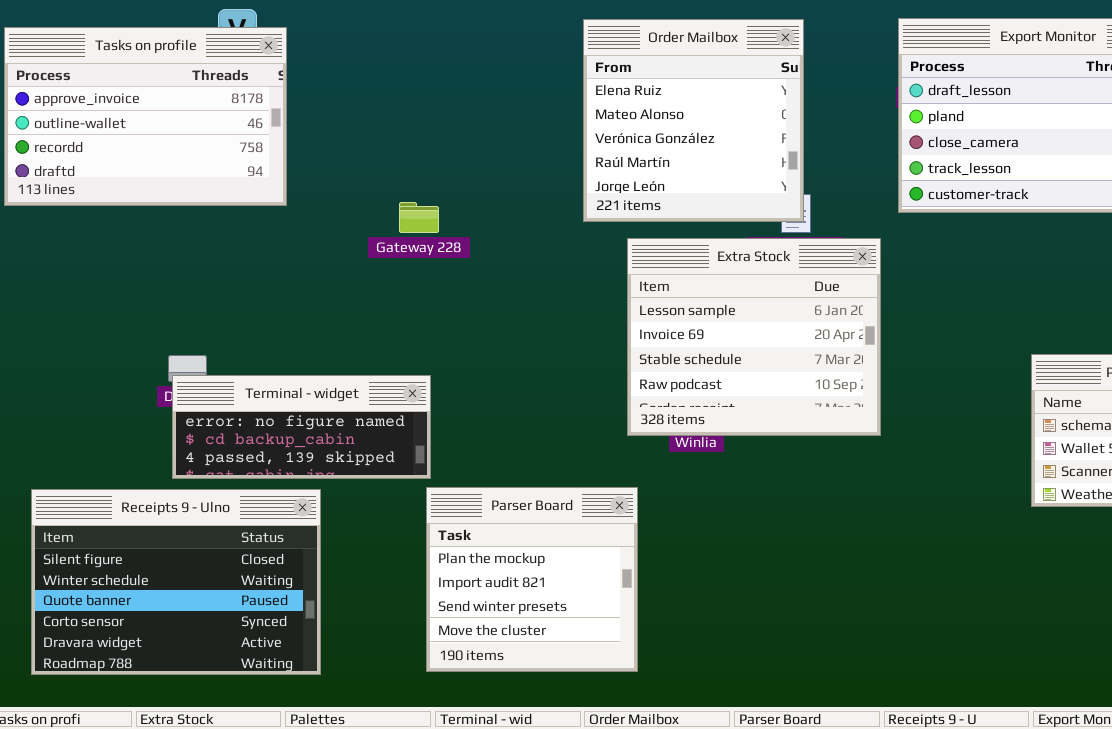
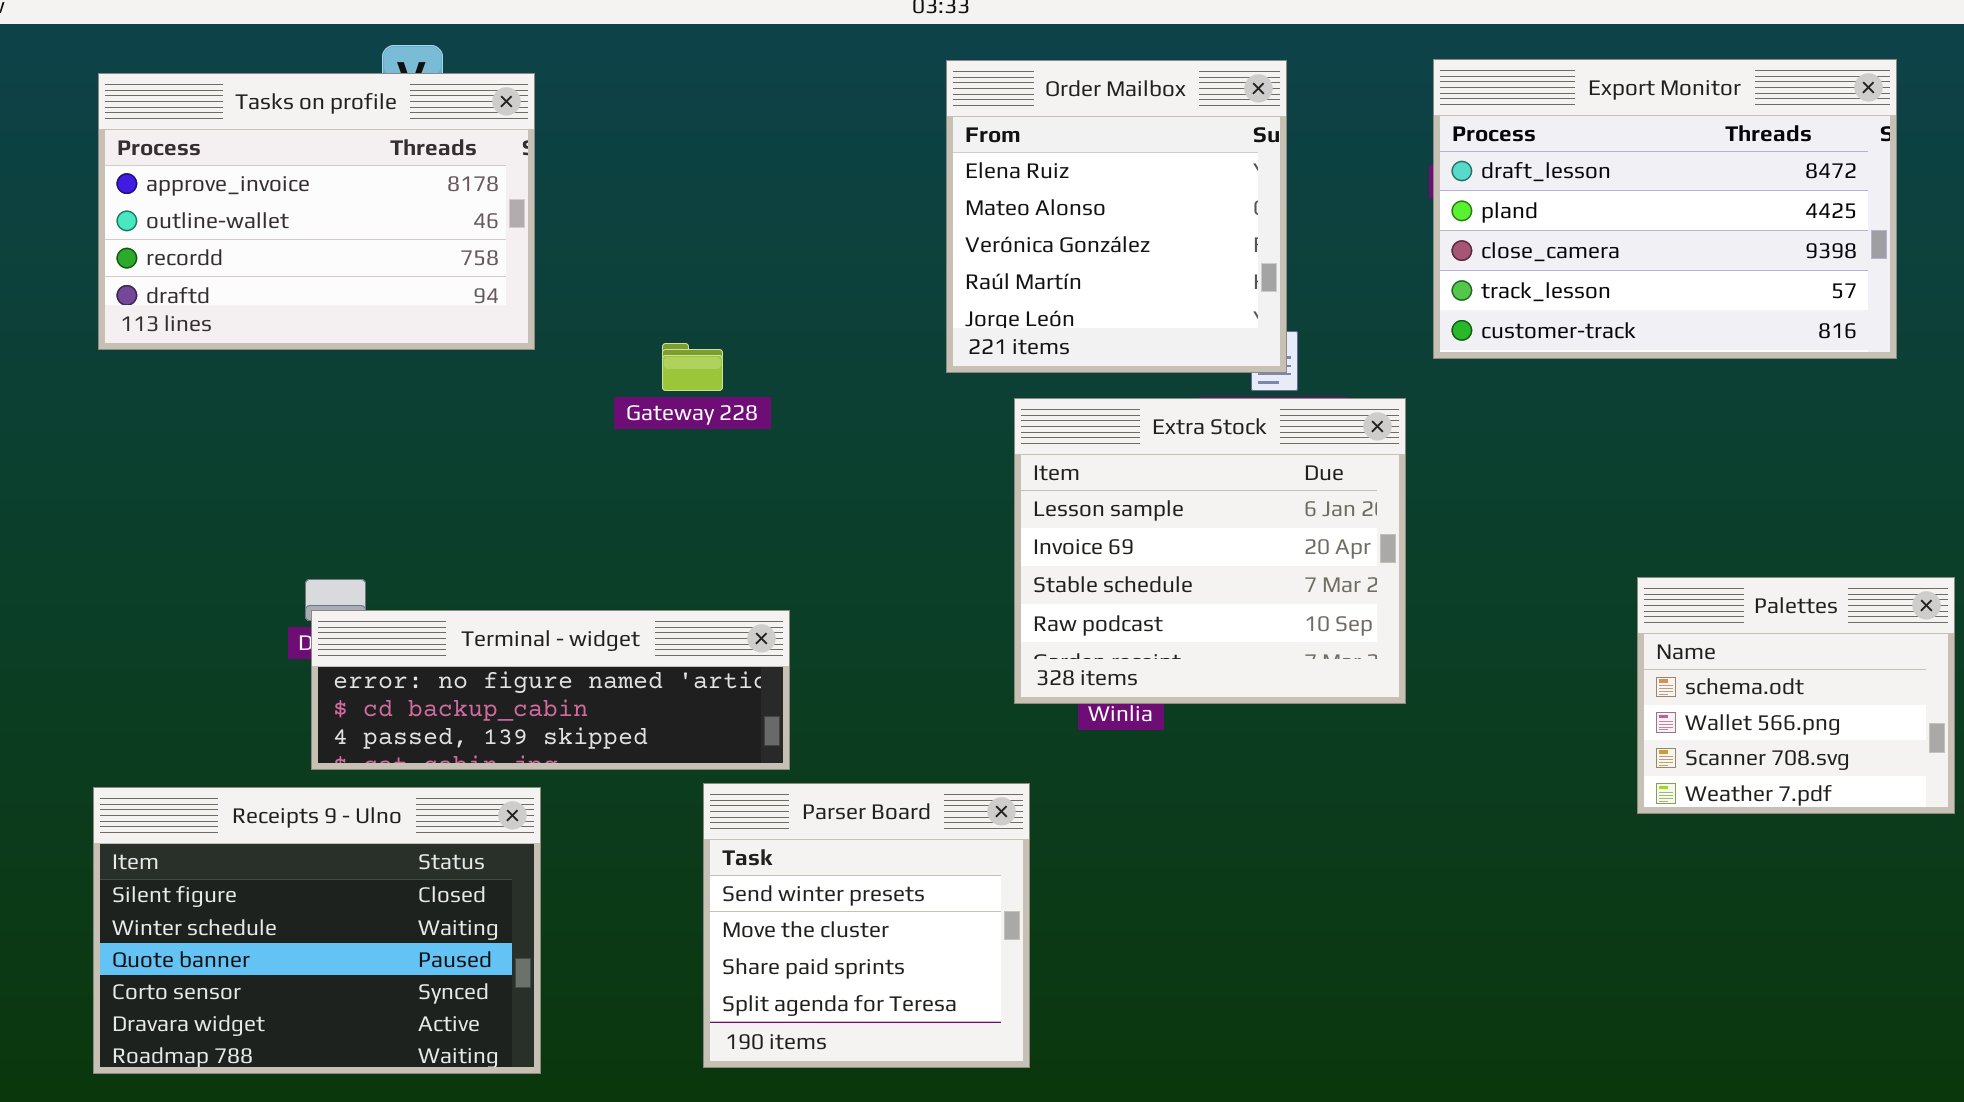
Tasks on profile: [4,27,287,206] -> [98,73,535,350], moved
Terminal - widget: [172,375,431,479] -> [311,610,790,770], resized
Parser Board: [426,487,638,672] -> [703,783,1030,1068], scrolled down 2 rows

